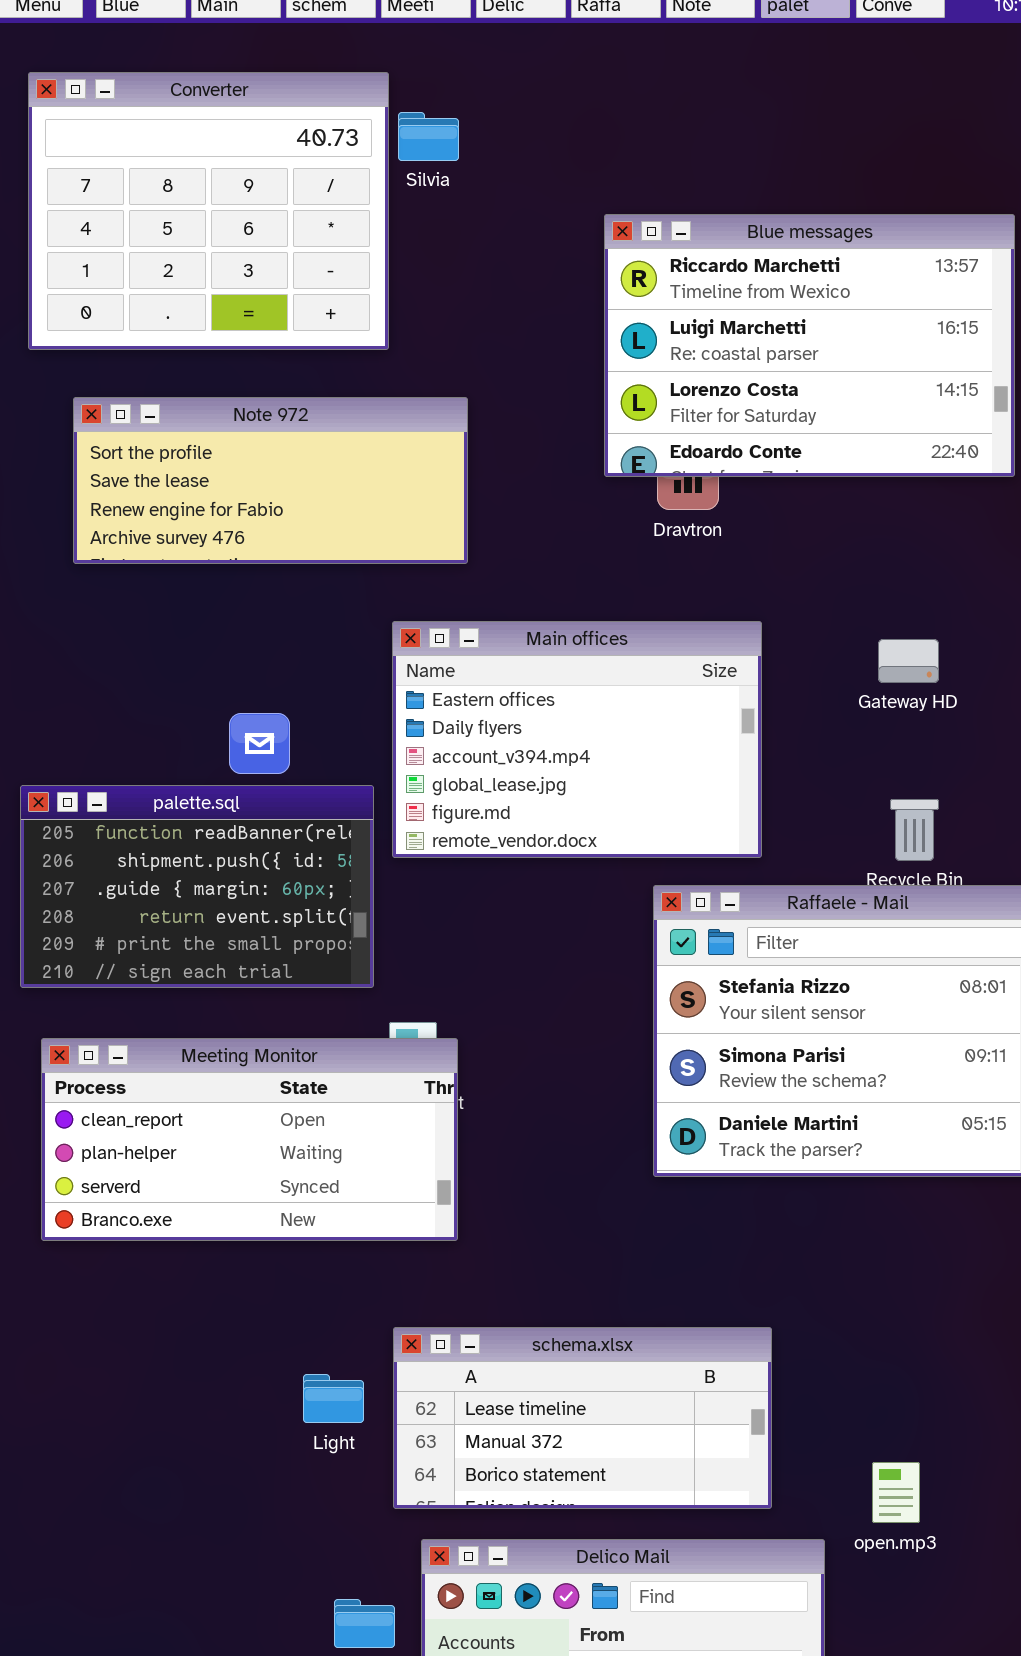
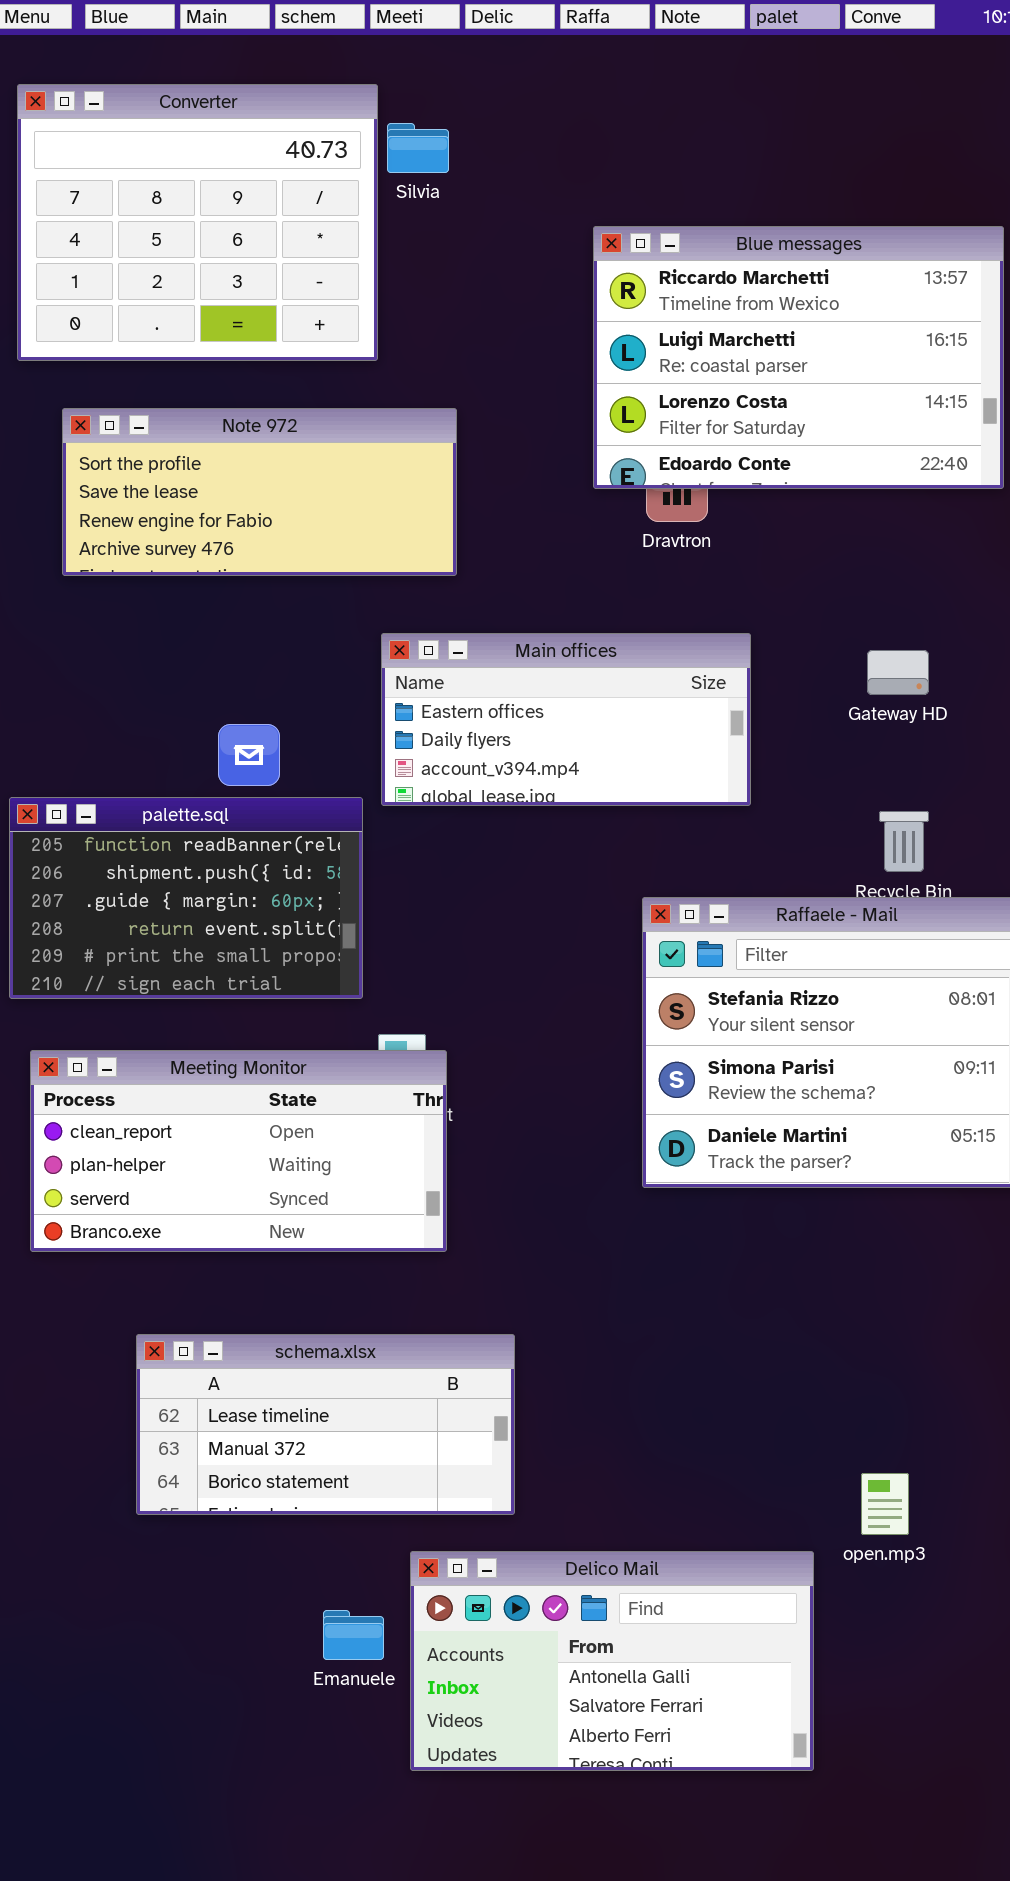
Main offices: [392,621,762,858] -> [381,633,751,806], resized
schema.xlsx: [393,1327,772,1509] -> [136,1334,515,1515], moved

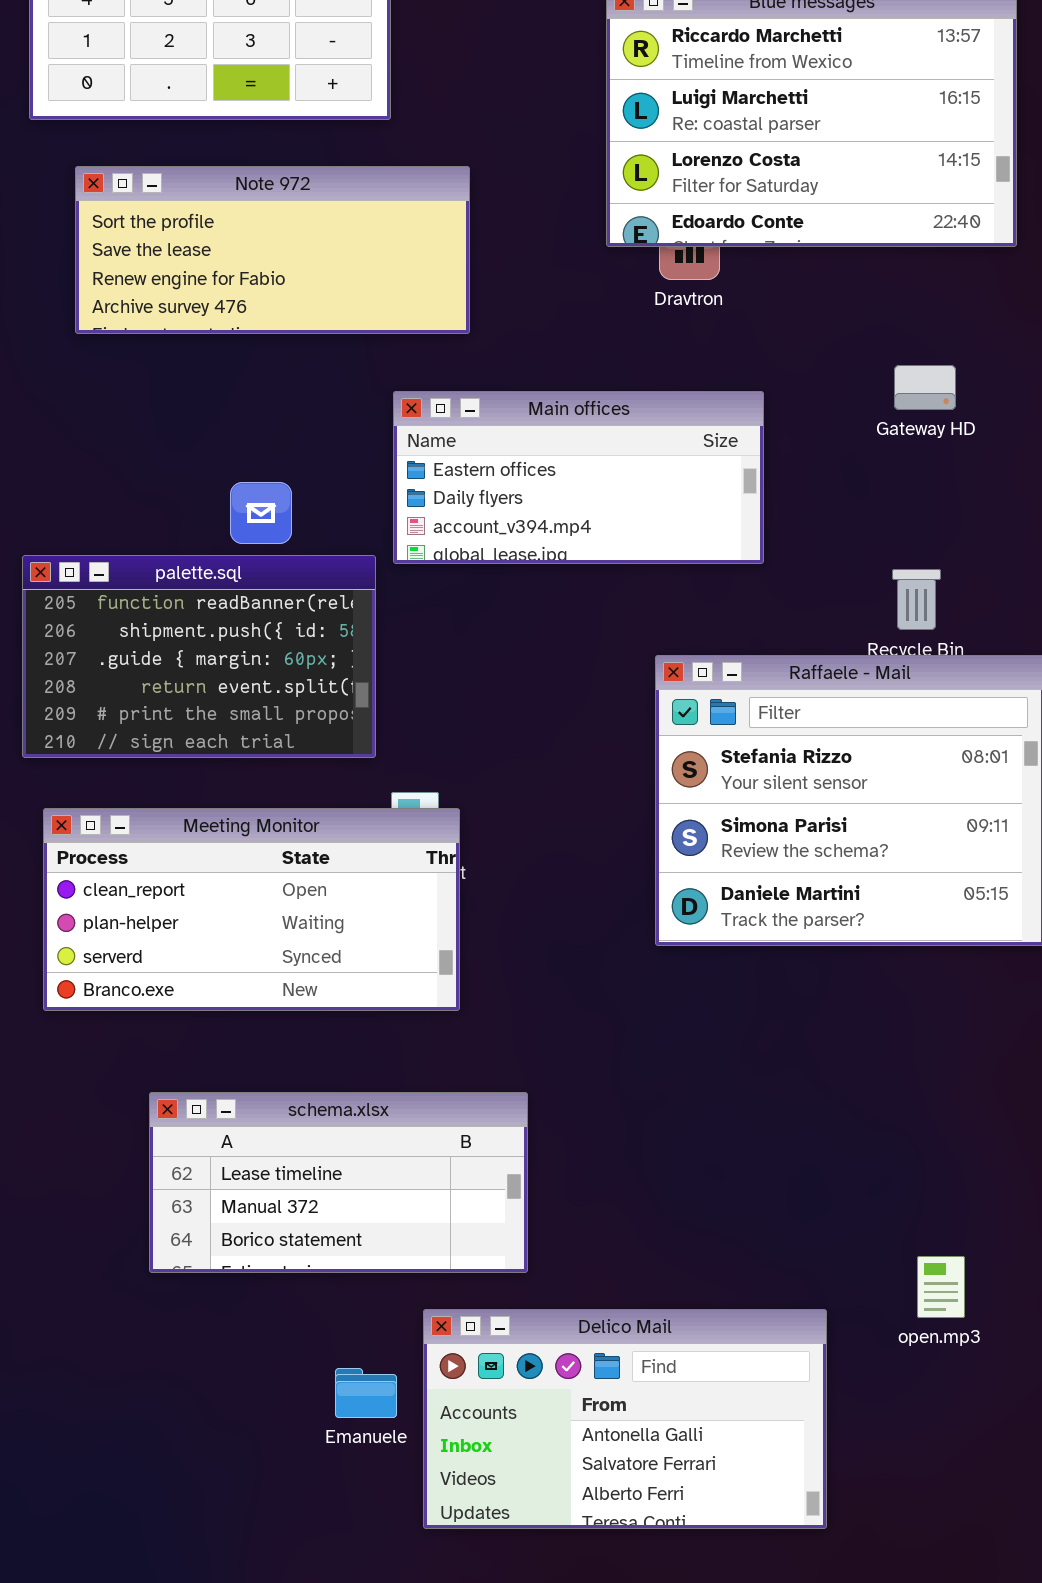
Gateway HD: [867,650,929,695] -> [894,365,956,410], moved
open.mp3: [861,1473,909,1535] -> [917,1256,965,1318], moved

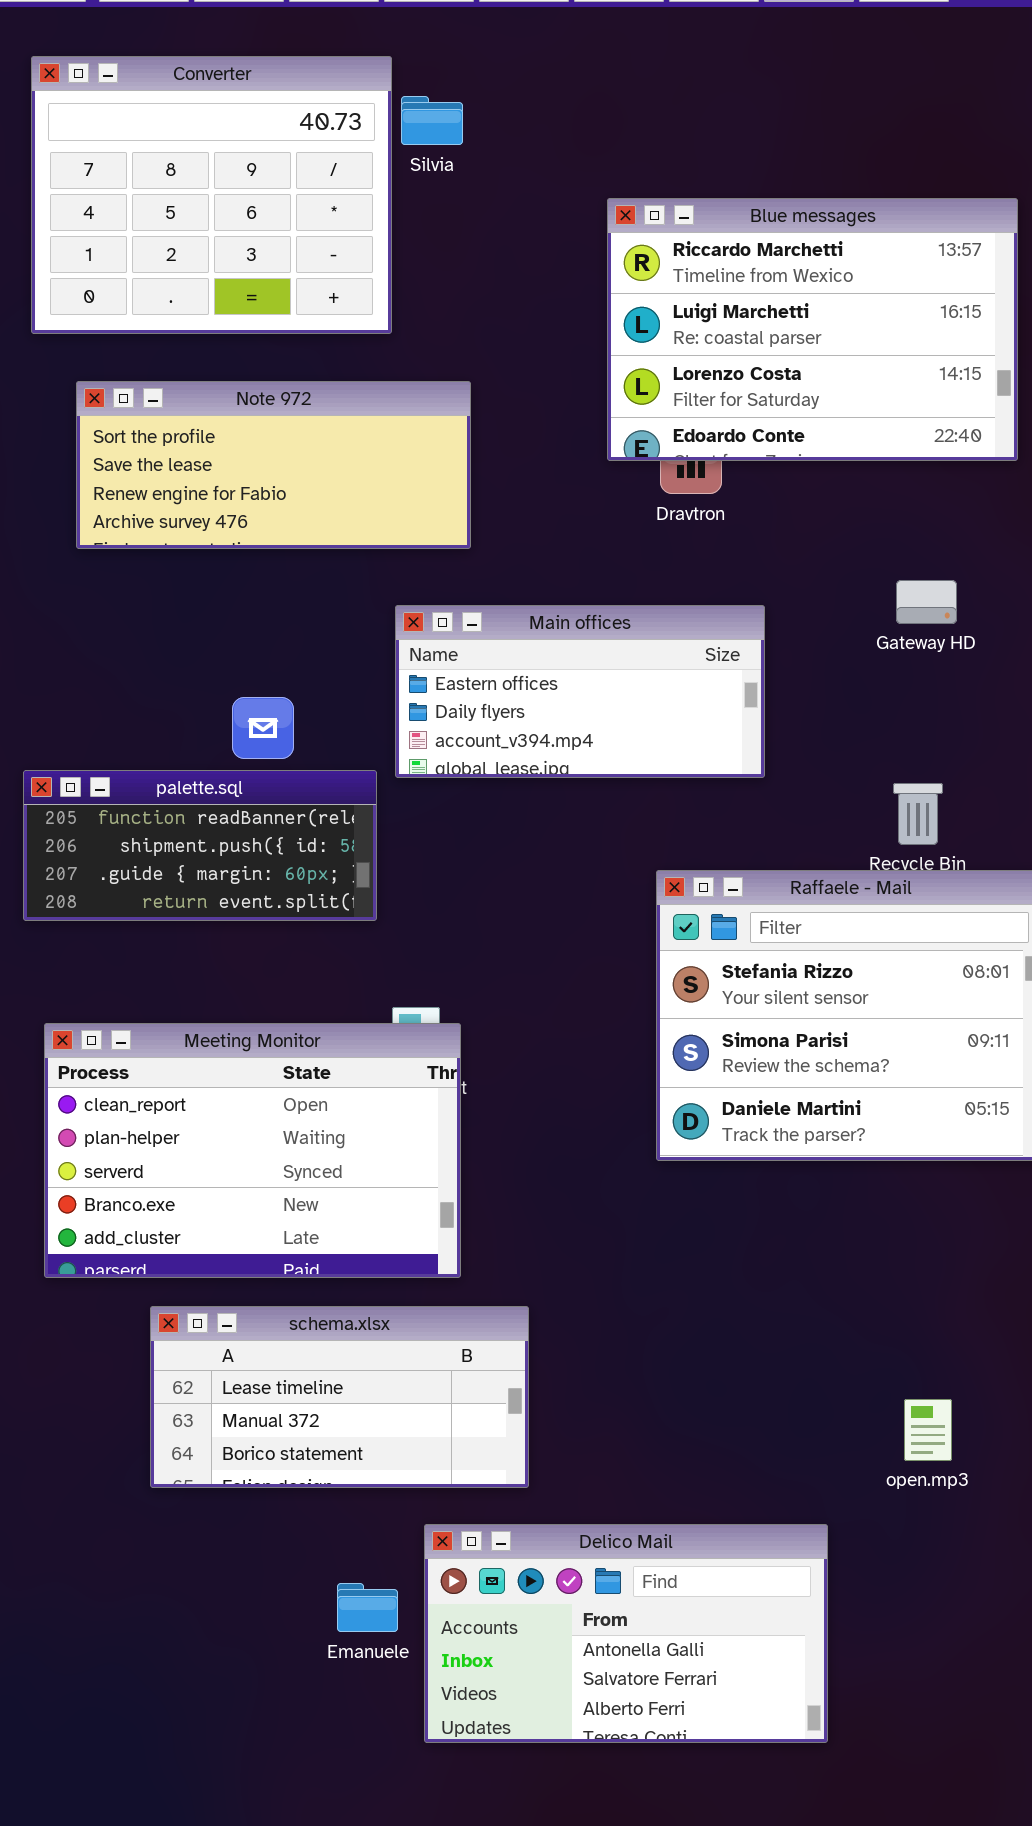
palette.sql: [22,555,376,758] -> [23,770,377,921], resized
Meeting Monitor: [43,808,460,1011] -> [44,1023,461,1278], resized
open.mp3: [917,1256,965,1318] -> [904,1399,952,1461], moved

